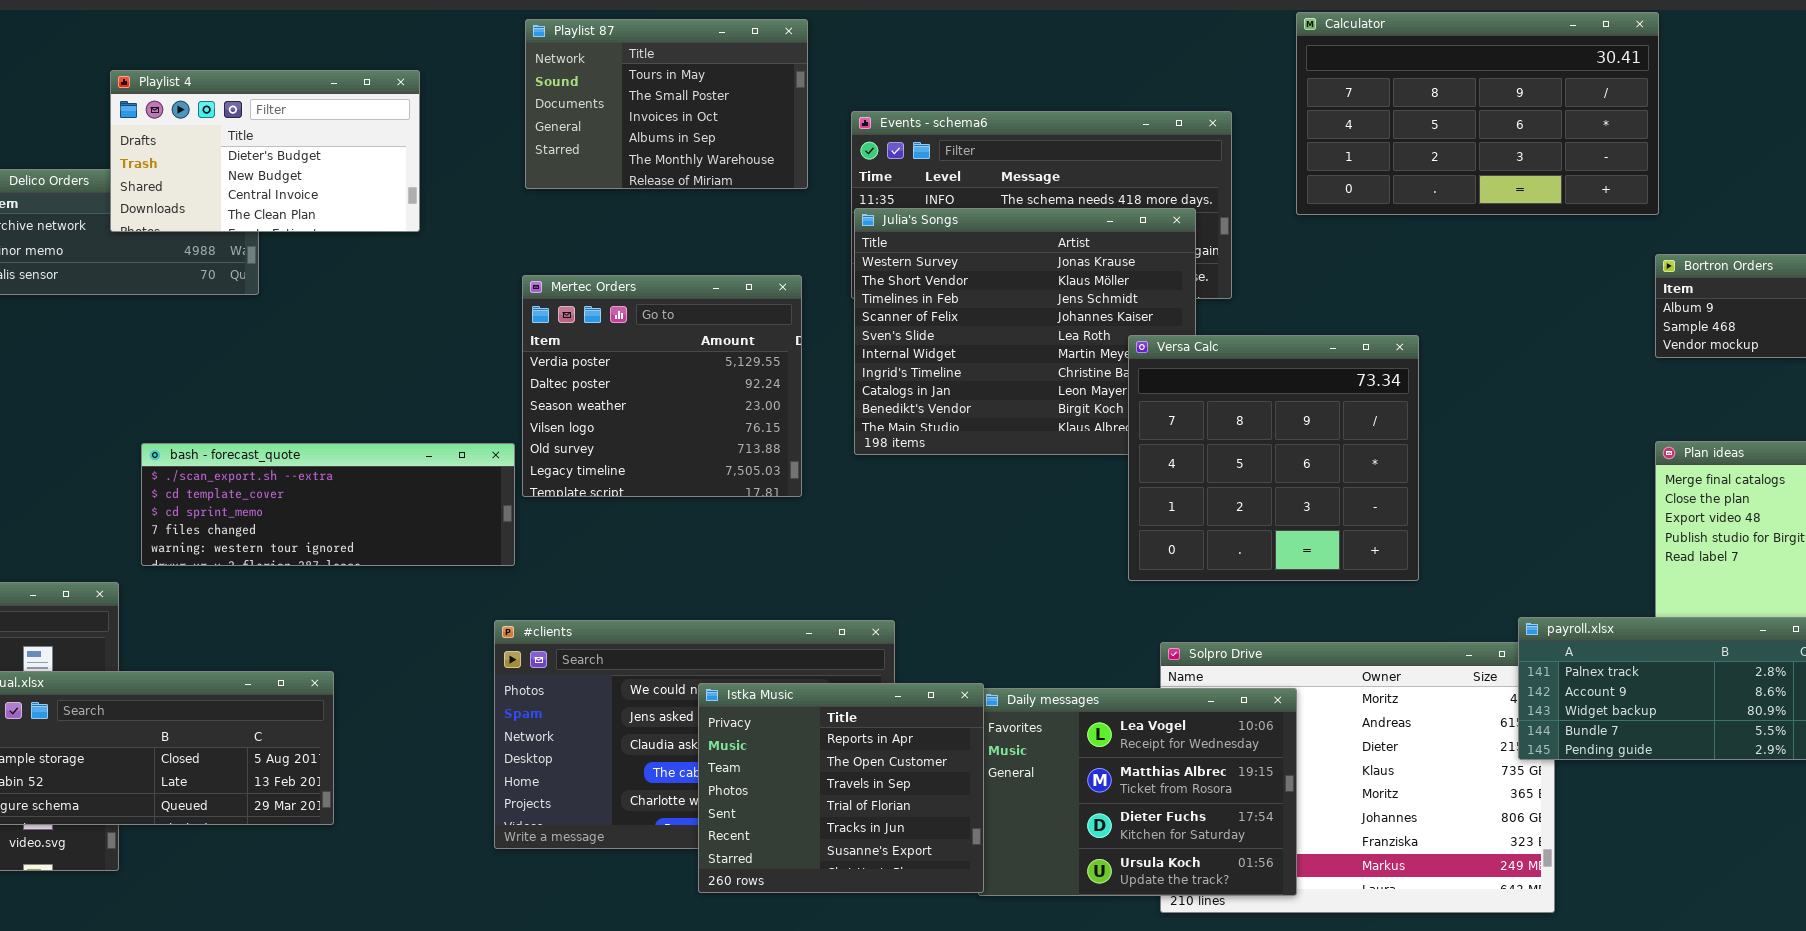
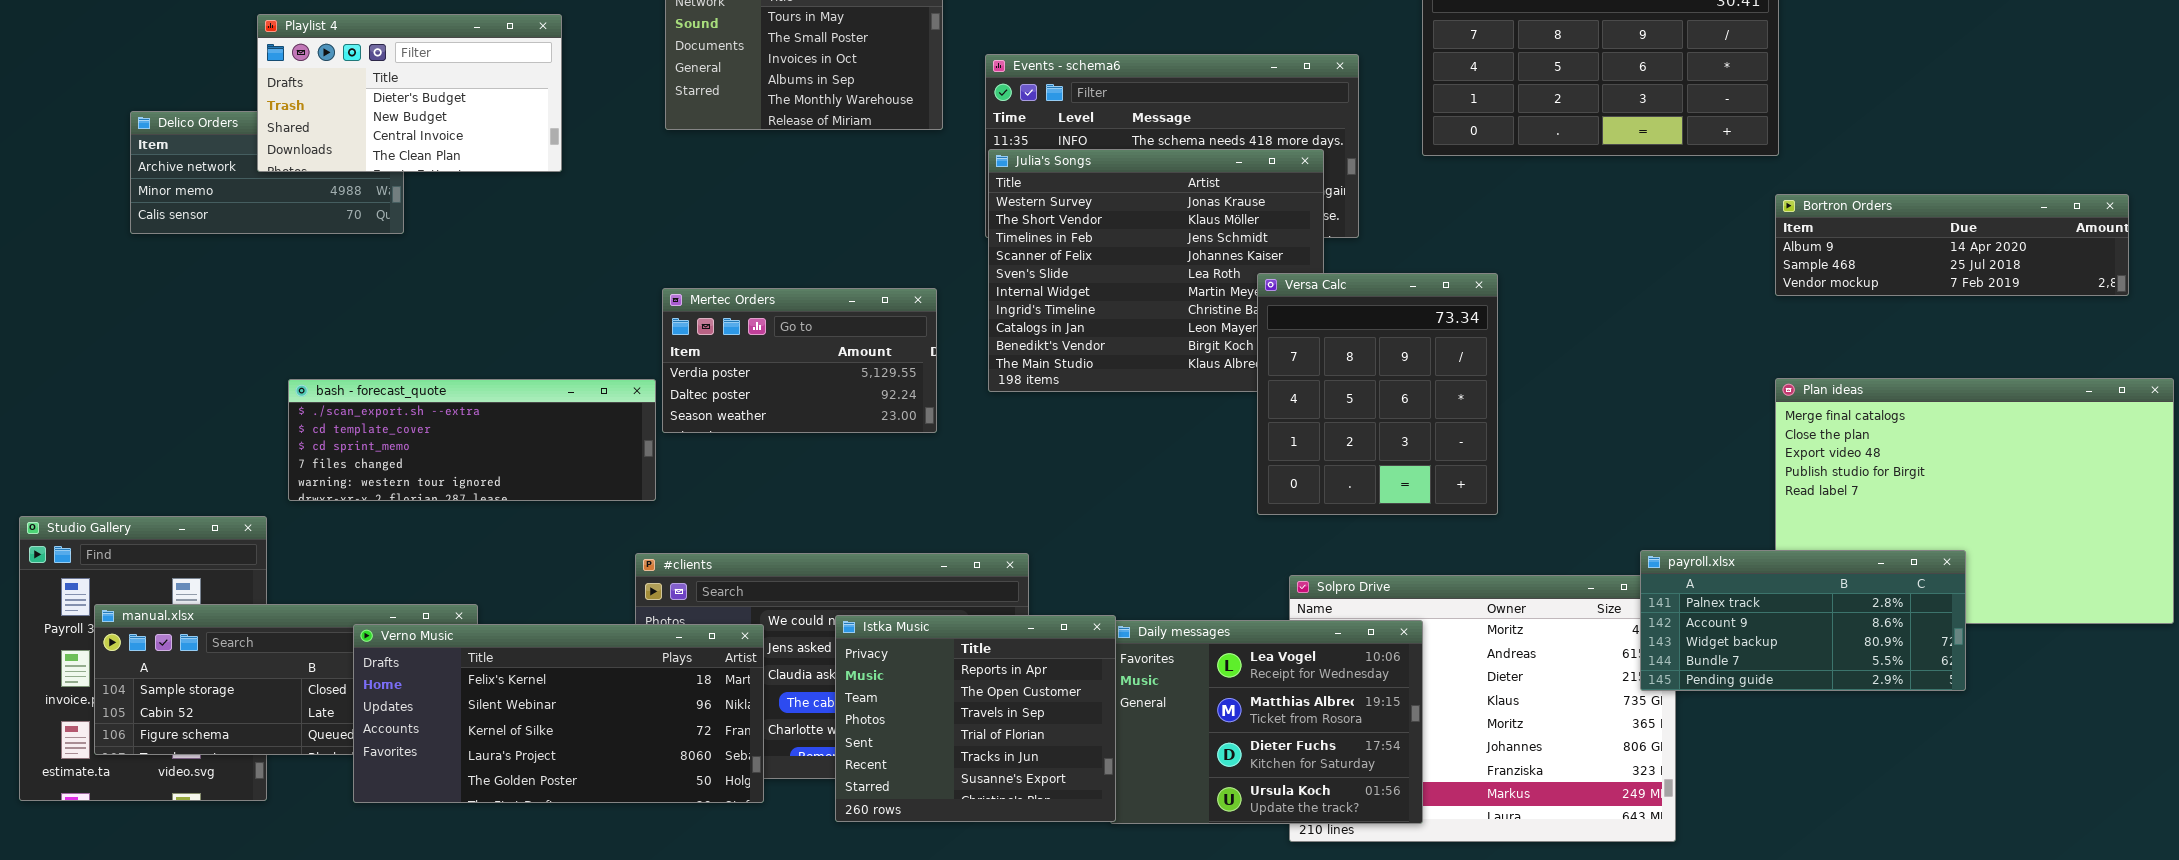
Mertec Orders: [522,275,802,497] -> [662,288,937,433], resized
Versa Calc: [1128,335,1419,581] -> [1257,273,1498,515], resized
Verno Music: none -> [353,624,764,803], opened

